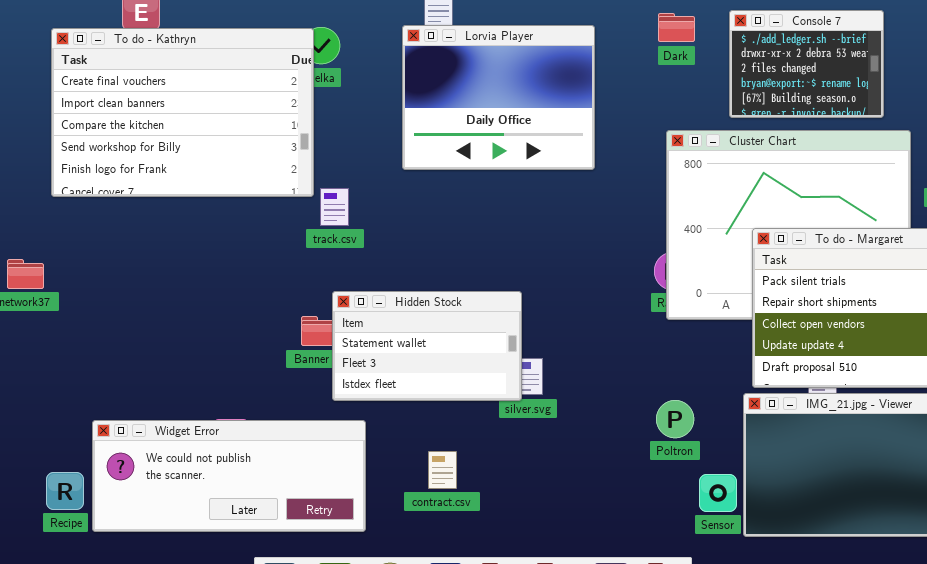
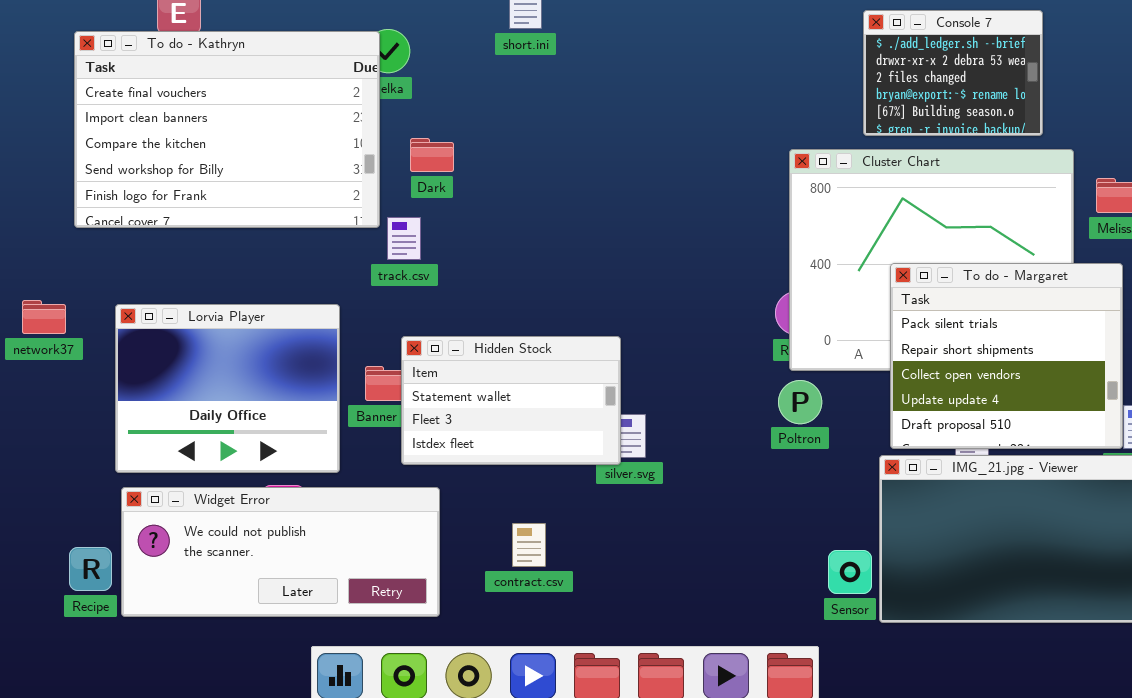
Dark: [658,13,695,42] -> [410,138,454,172], moved
Lorvia Player: [402,25,595,170] -> [115,304,340,473], moved
Poltron: [656,400,694,438] -> [778,380,822,424], moved

